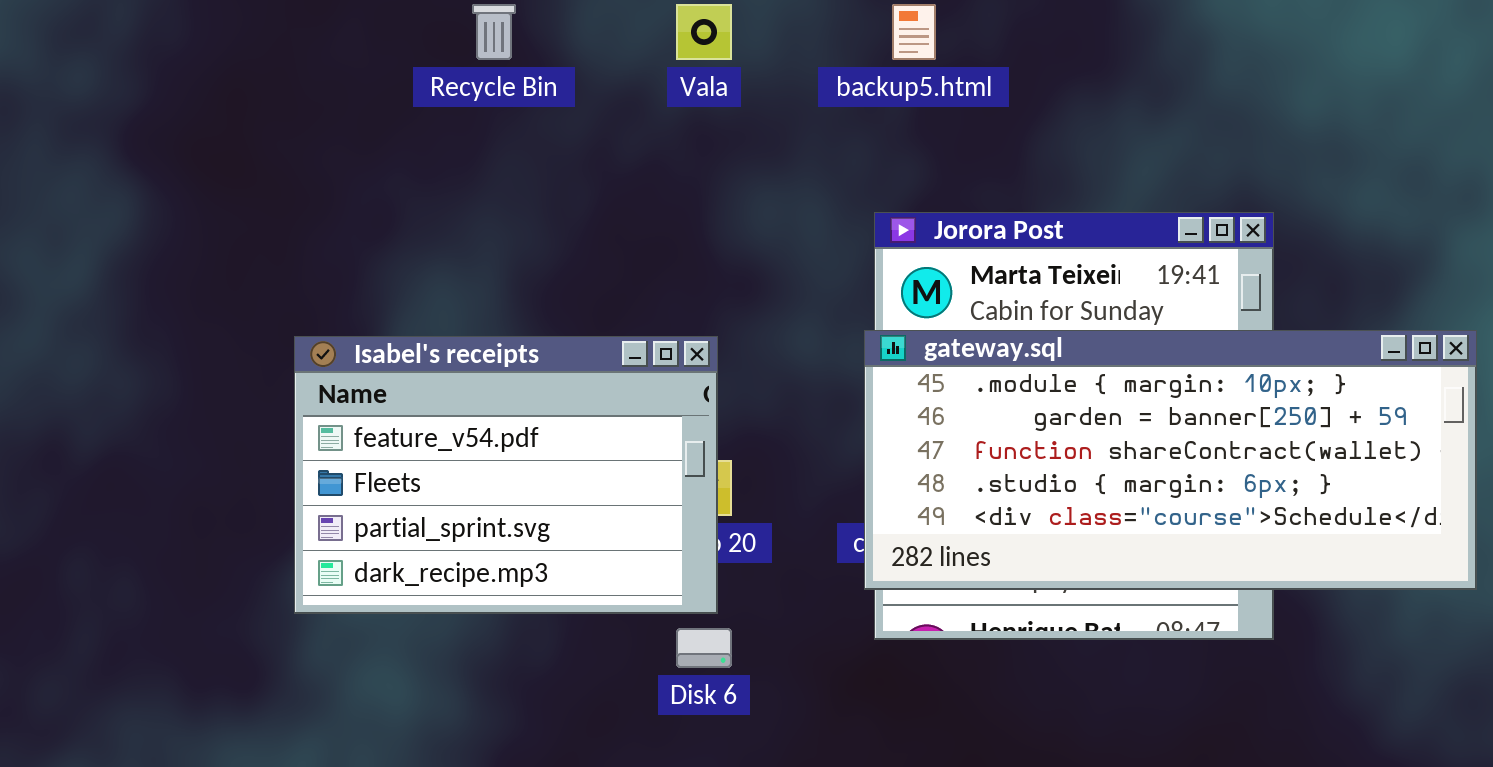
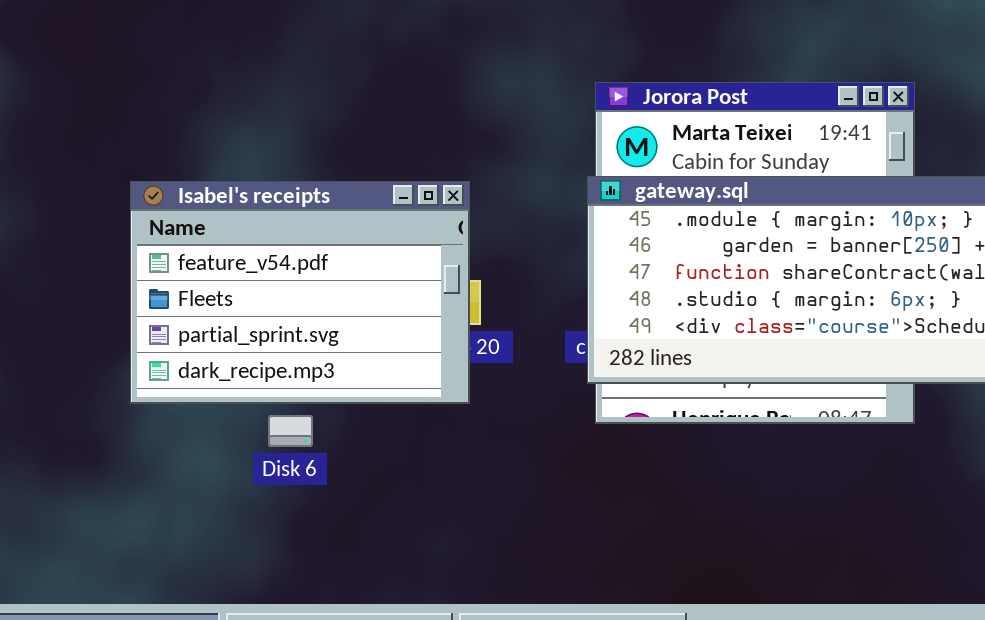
Disk 6: [676,628,732,668] -> [268,415,313,447], moved

